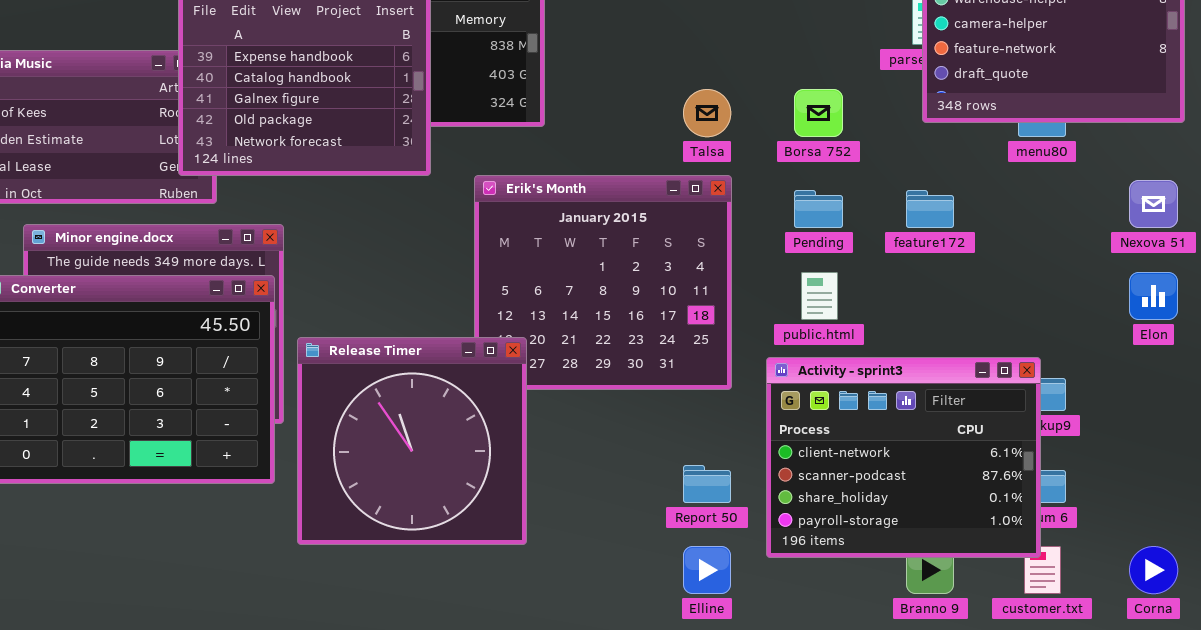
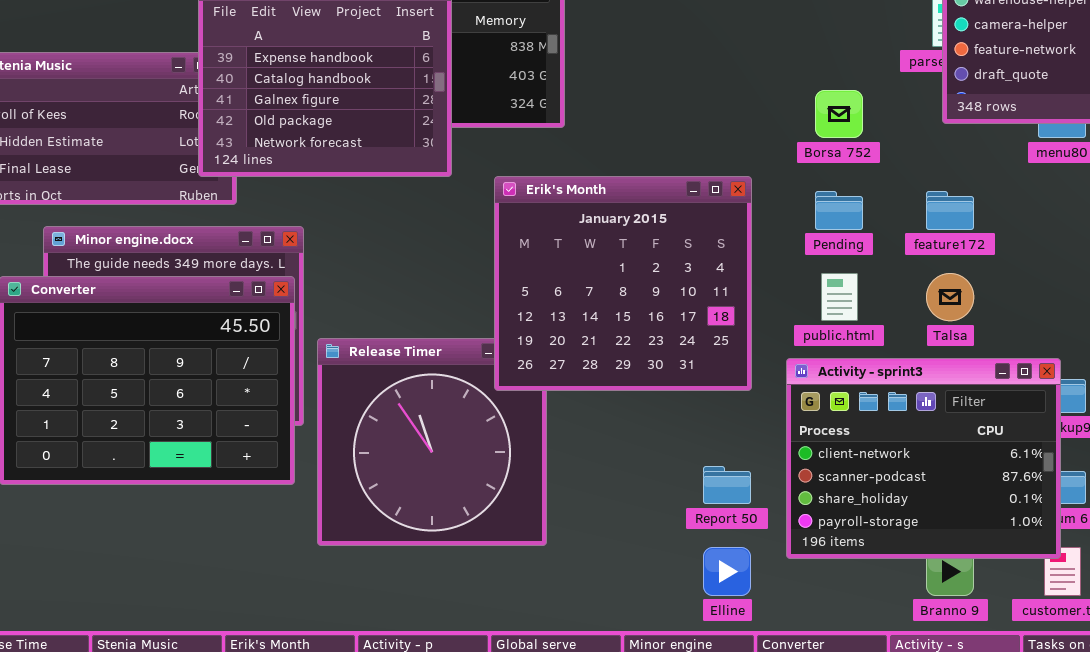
Talsa: [683,89,731,137] -> [926,273,974,321], moved
Erik's Month: [474,175,732,390] -> [494,176,752,391], raised

